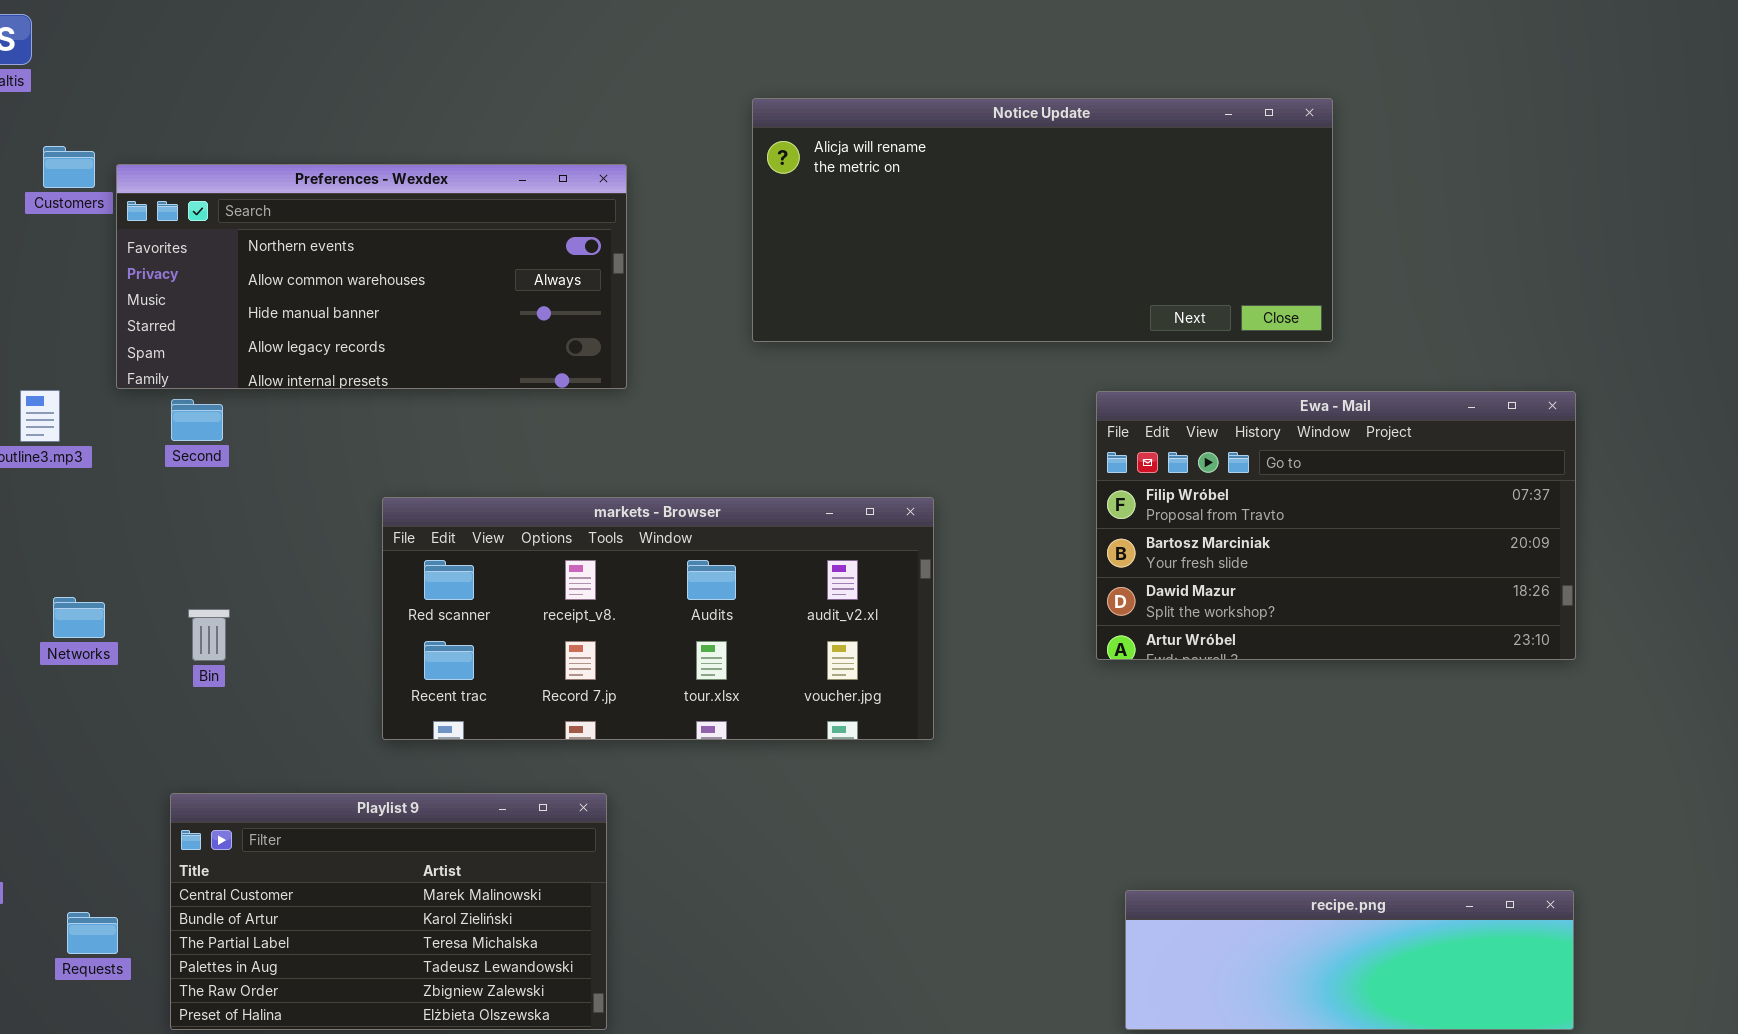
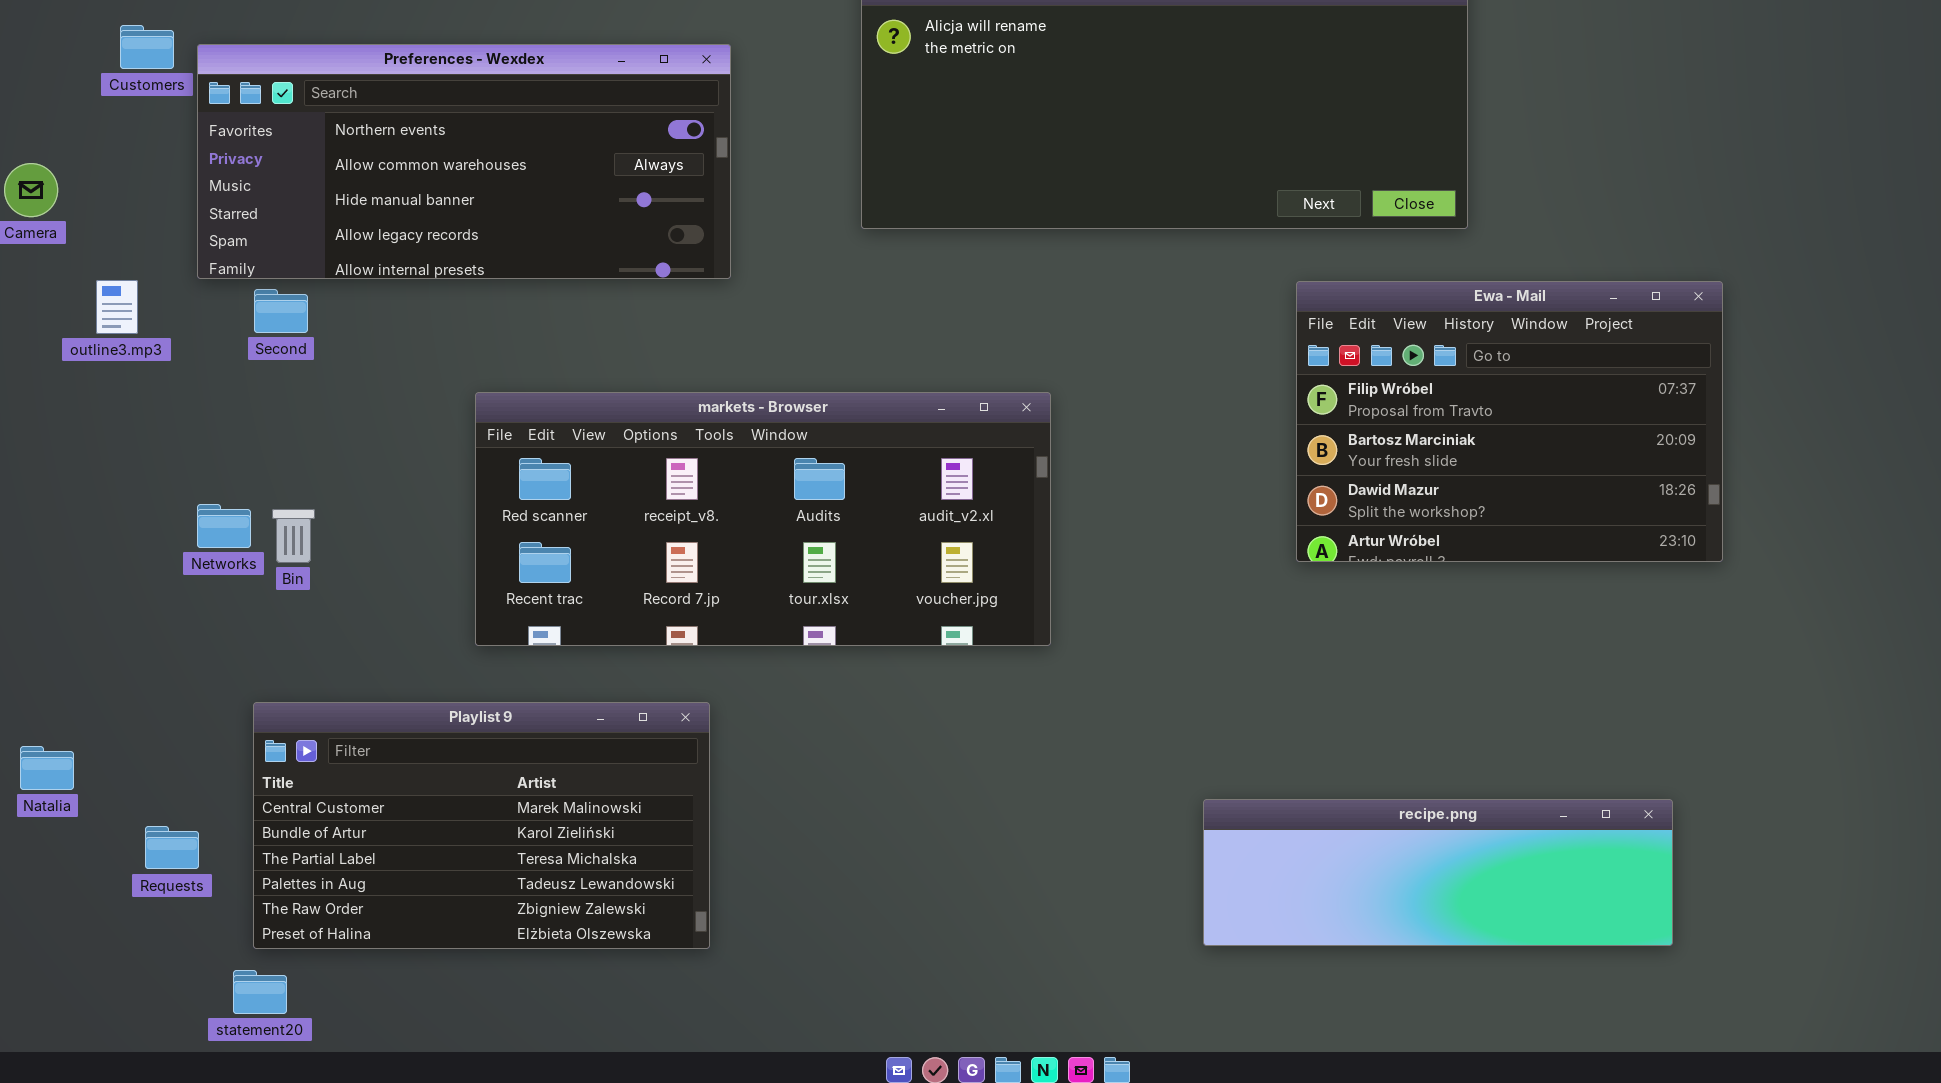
Ewa - Mail: [1096,391,1576,660] -> [1296,281,1723,562], resized
Networks: [53,597,105,638] -> [197,504,251,548], moved
recipe.png: [1125,890,1574,1030] -> [1203,799,1673,946], moved

